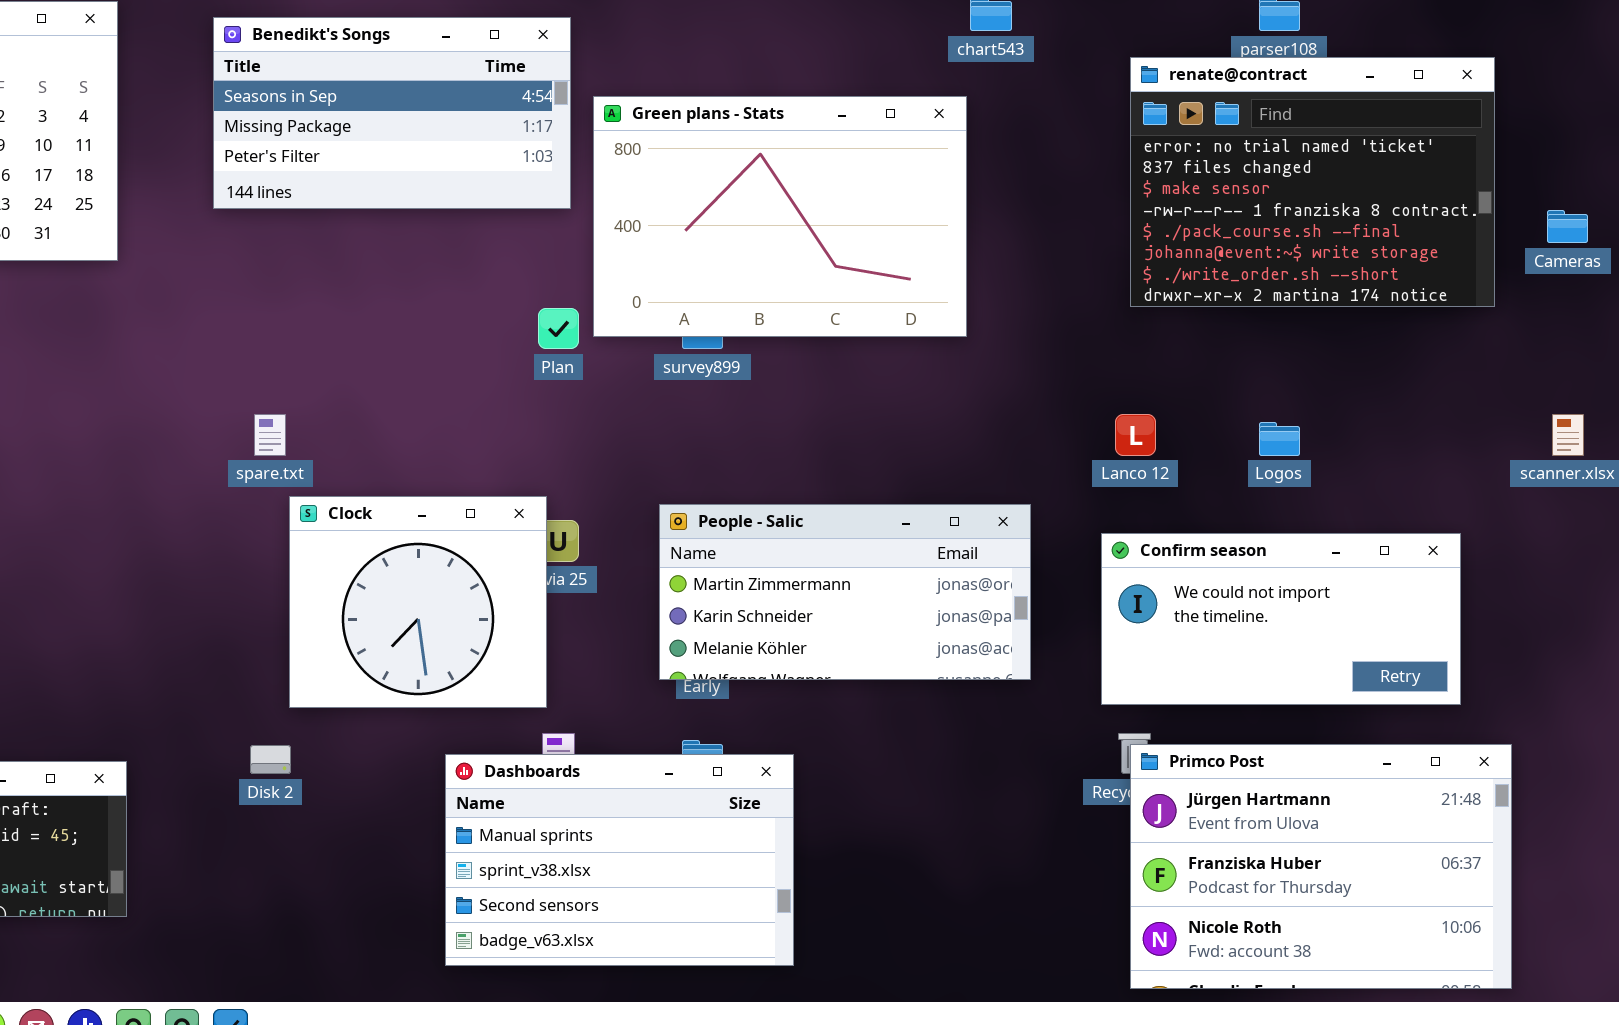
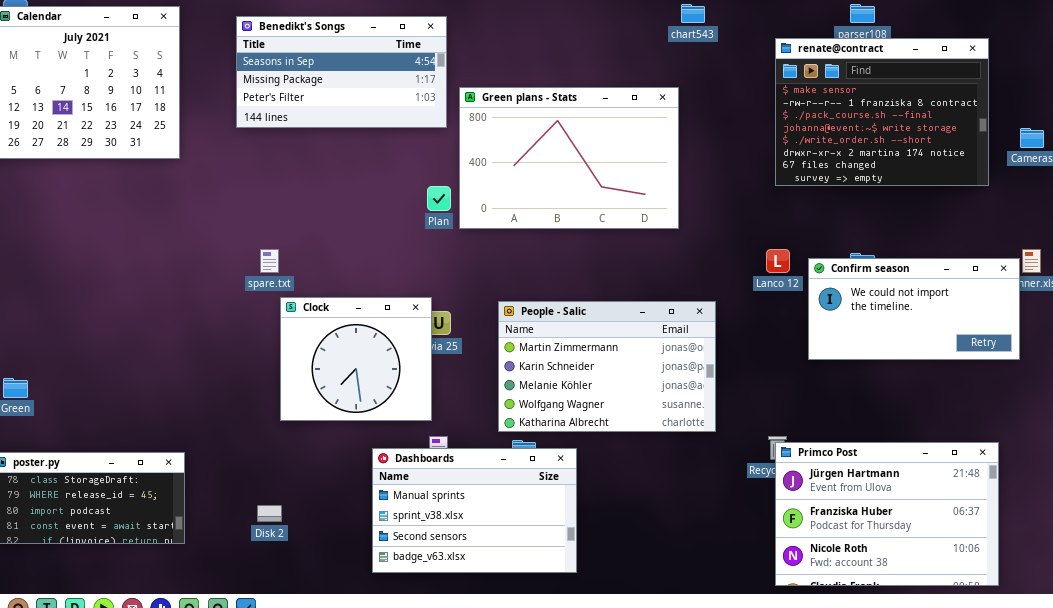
renate@contract: [1130,57,1495,307] -> [775,38,989,186], scrolled down 2 rows
Green plans - Stats: [593,96,967,337] -> [459,87,679,229], moved
People - Salic: [659,504,1031,680] -> [498,301,716,432], resized
Confirm season: [1101,533,1461,705] -> [808,258,1020,360], moved
Disk 2: [250,745,291,774] -> [257,505,282,522], moved

